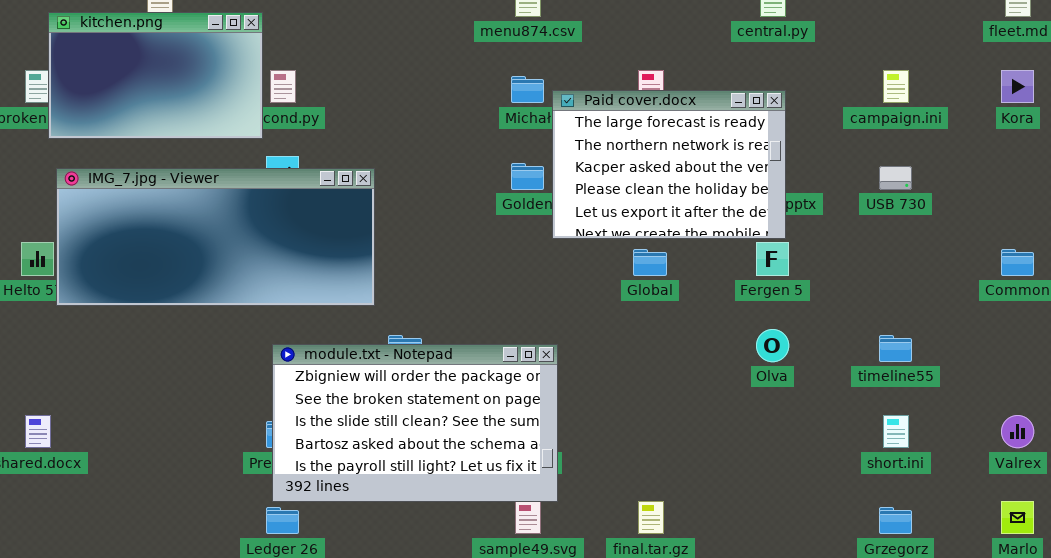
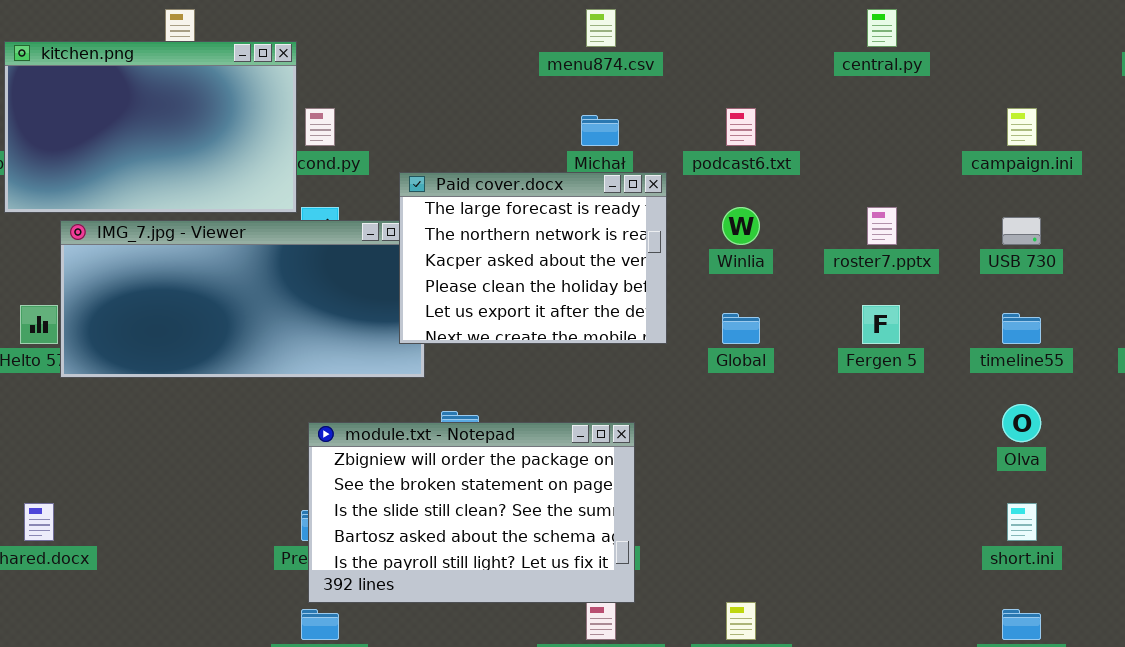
kitchen.png: [48,12,263,139] -> [4,41,297,213], resized
Paid cover.docx: [552,90,786,239] -> [399,172,667,344], moved
Olva: [756,329,789,362] -> [1002,404,1041,442], moved
timeline55: [879,335,912,362] -> [1002,313,1041,344], moved

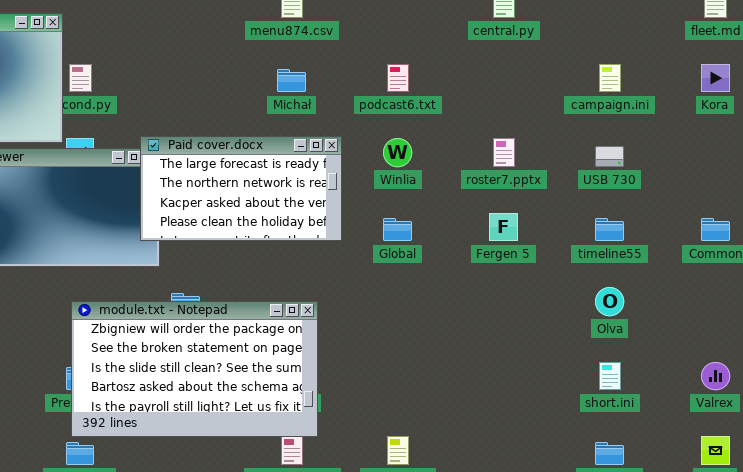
Paid cover.docx: [399,172,667,344] -> [140,136,342,241], resized

